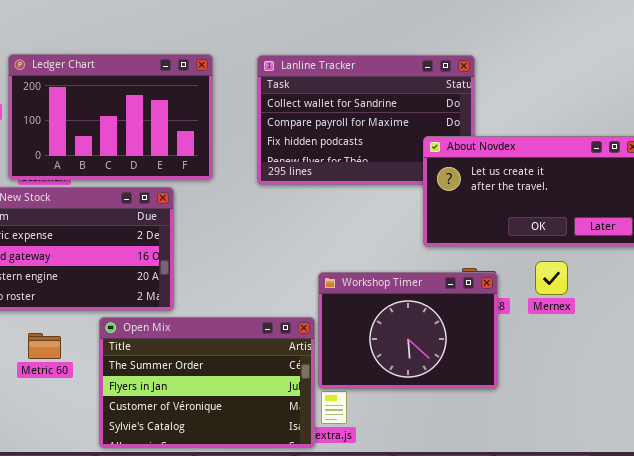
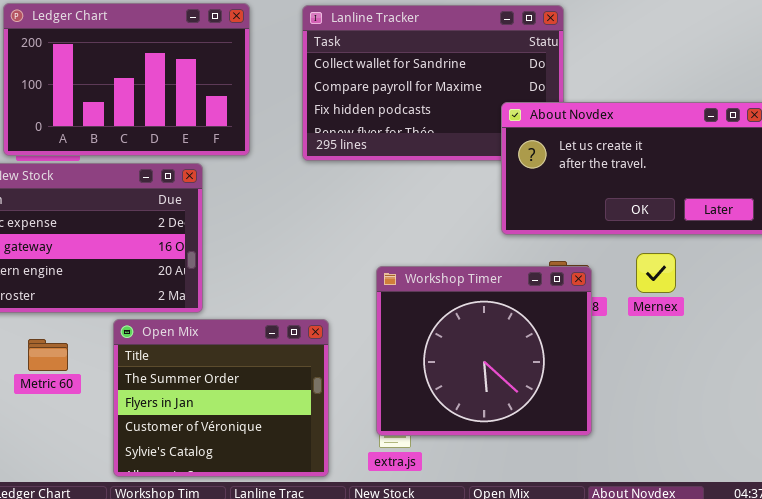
Workshop Timer: [318,272,498,389] -> [376,266,592,436], resized
Open Mix: [99,317,315,448] -> [113,319,329,477], resized

